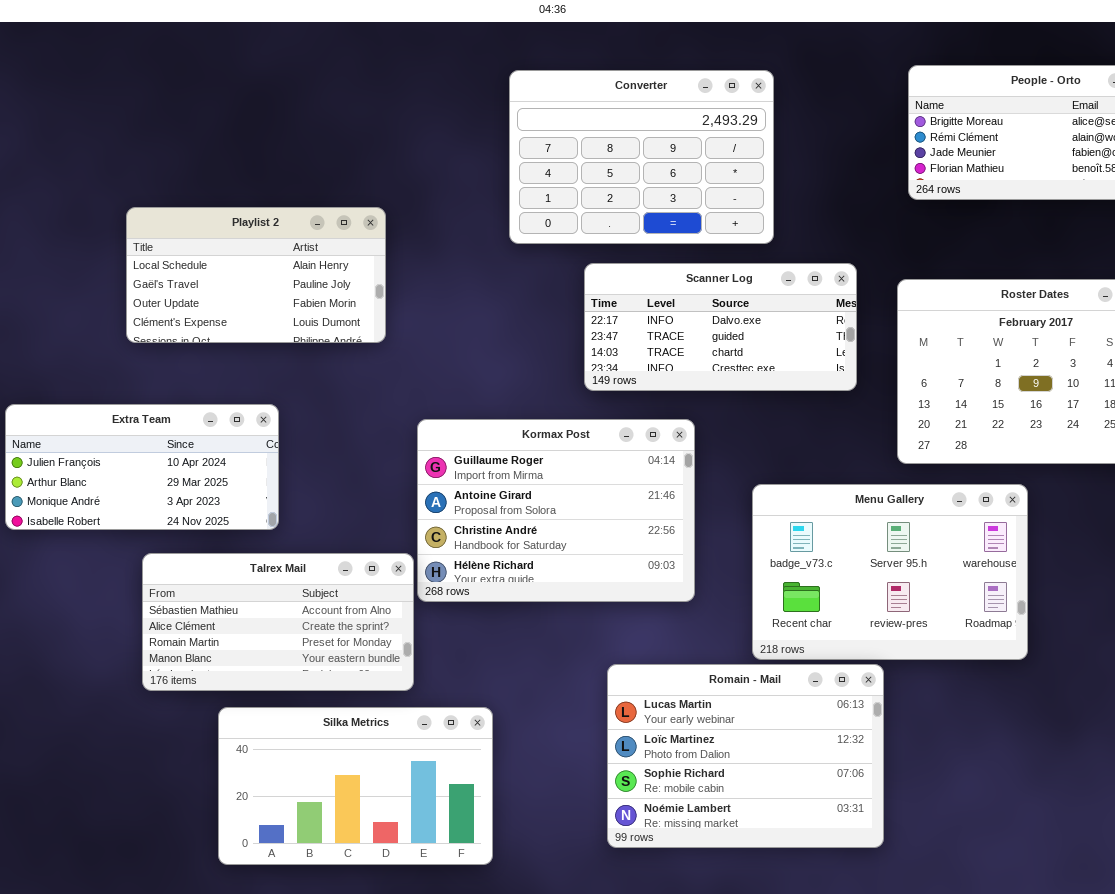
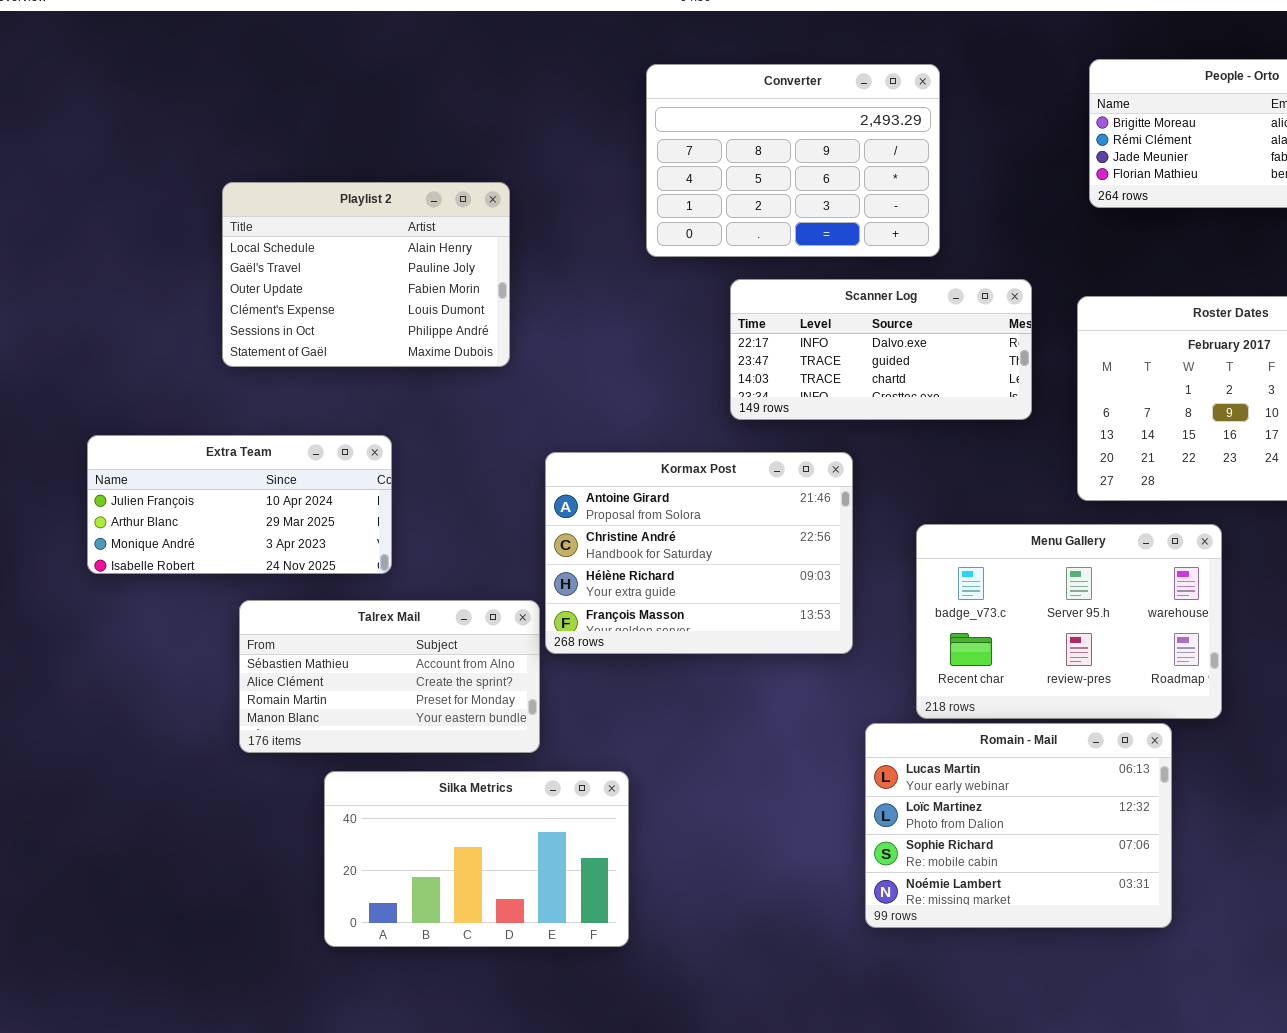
Playlist 2: [126,207,386,343] -> [222,182,510,367], resized
Kormax Post: [417,419,695,602] -> [545,452,853,654], scrolled down 1 row
Romain - Mail: [607,664,884,848] -> [865,723,1172,928], moved

